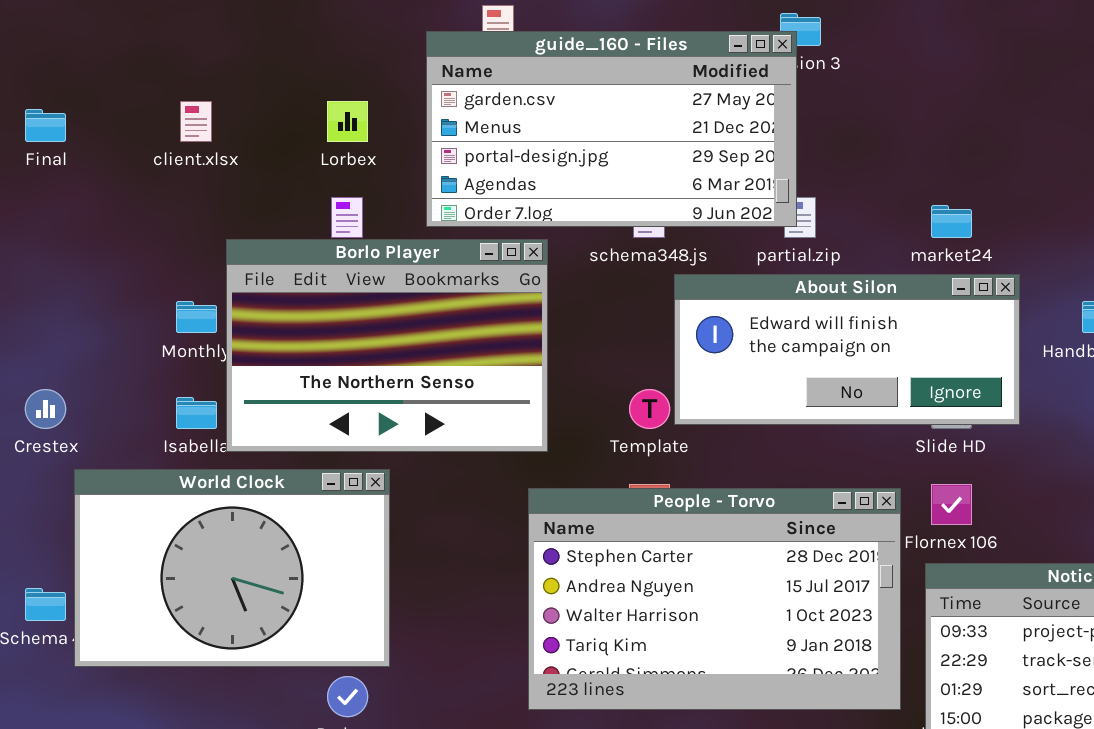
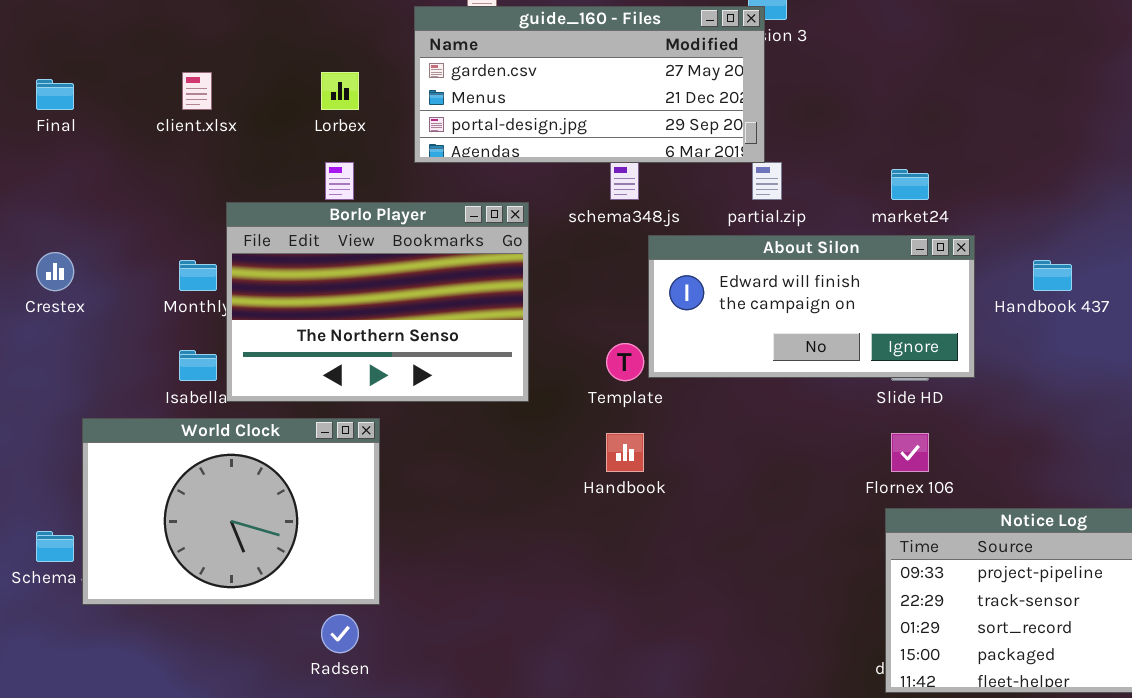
guide_160 - Files: [426,31,797,227] -> [414,6,765,163], resized
Crestex: [25,389,66,429] -> [36,252,74,291], moved
People - Torvo: [528,488,901,710] -> none, closed

